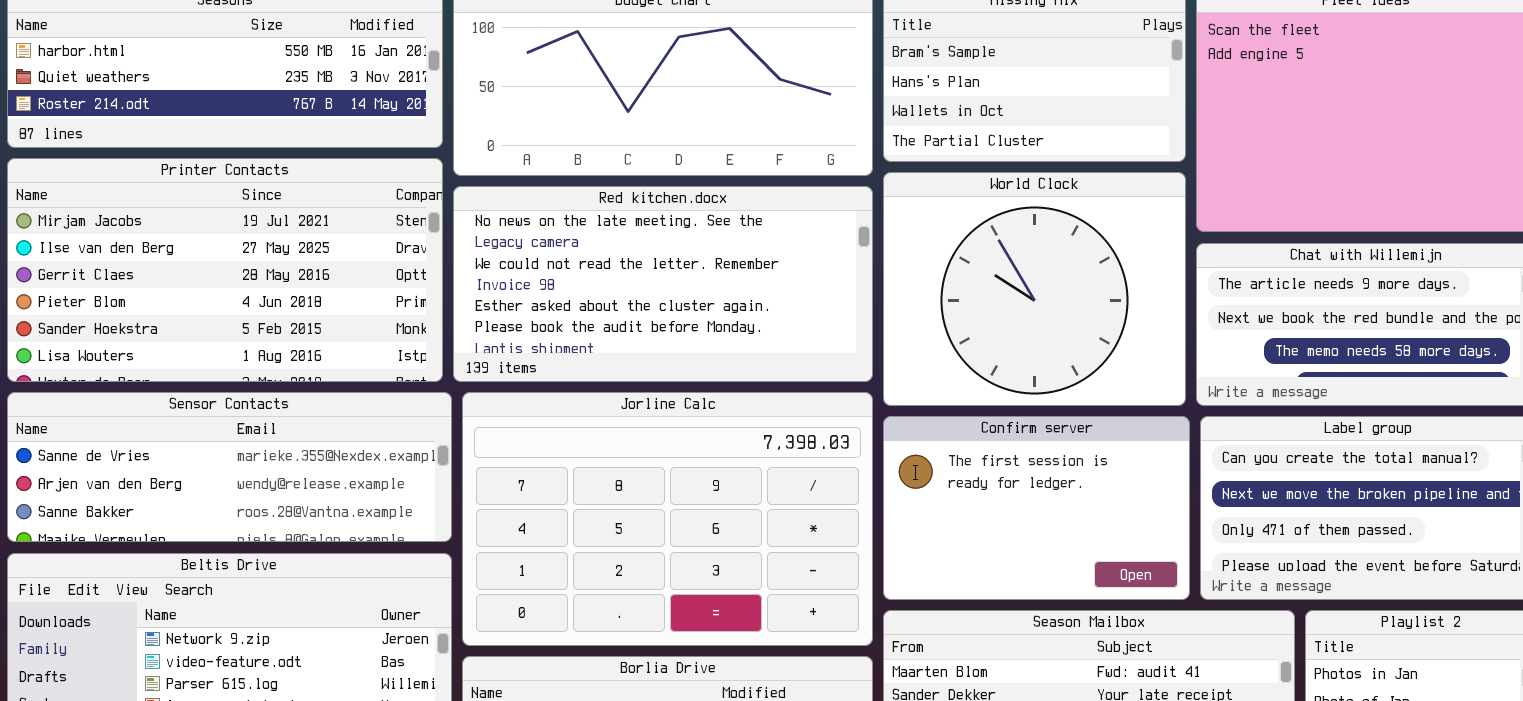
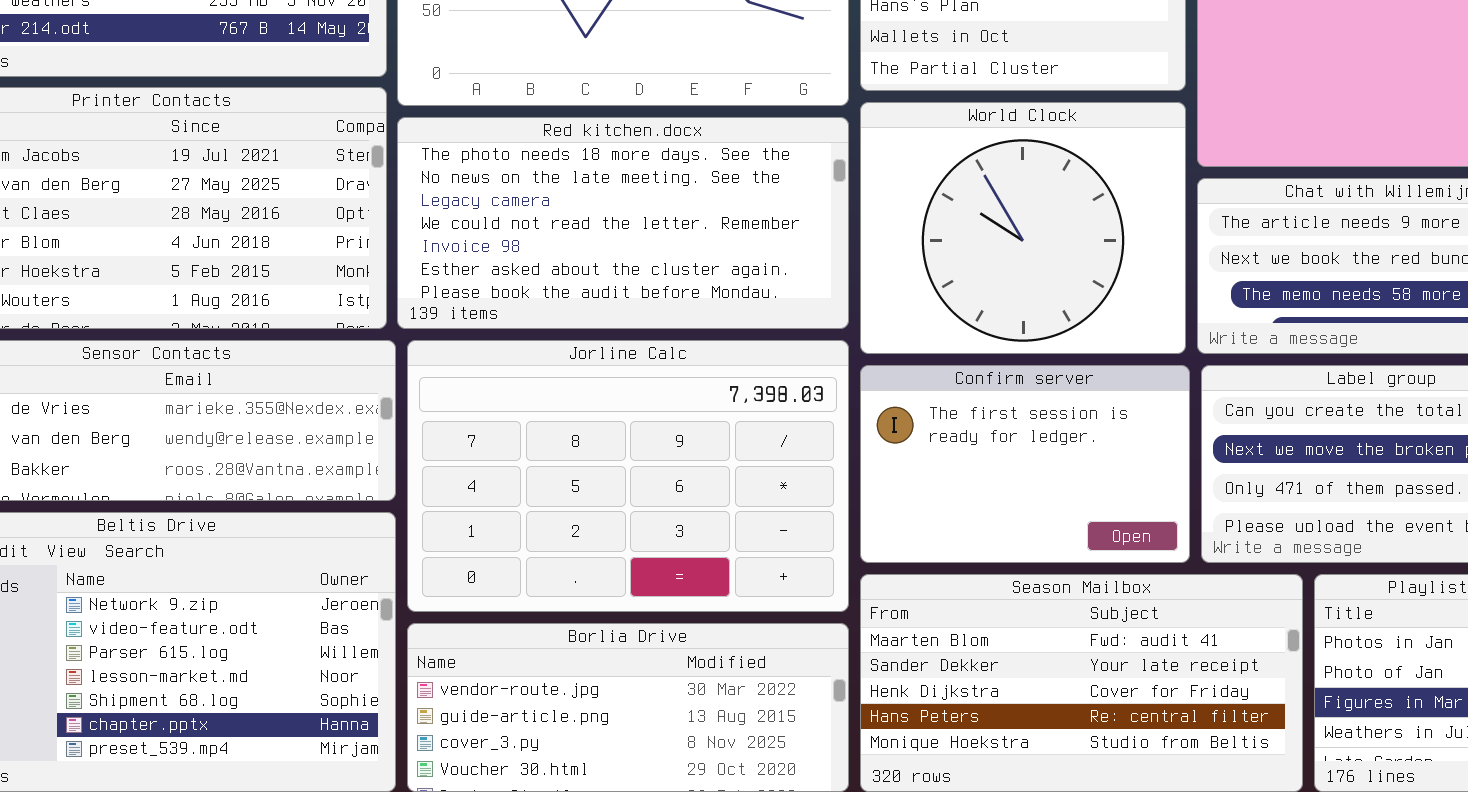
Red kitchen.docx: [453,186,873,382] -> [397,117,849,329], scrolled up 1 row

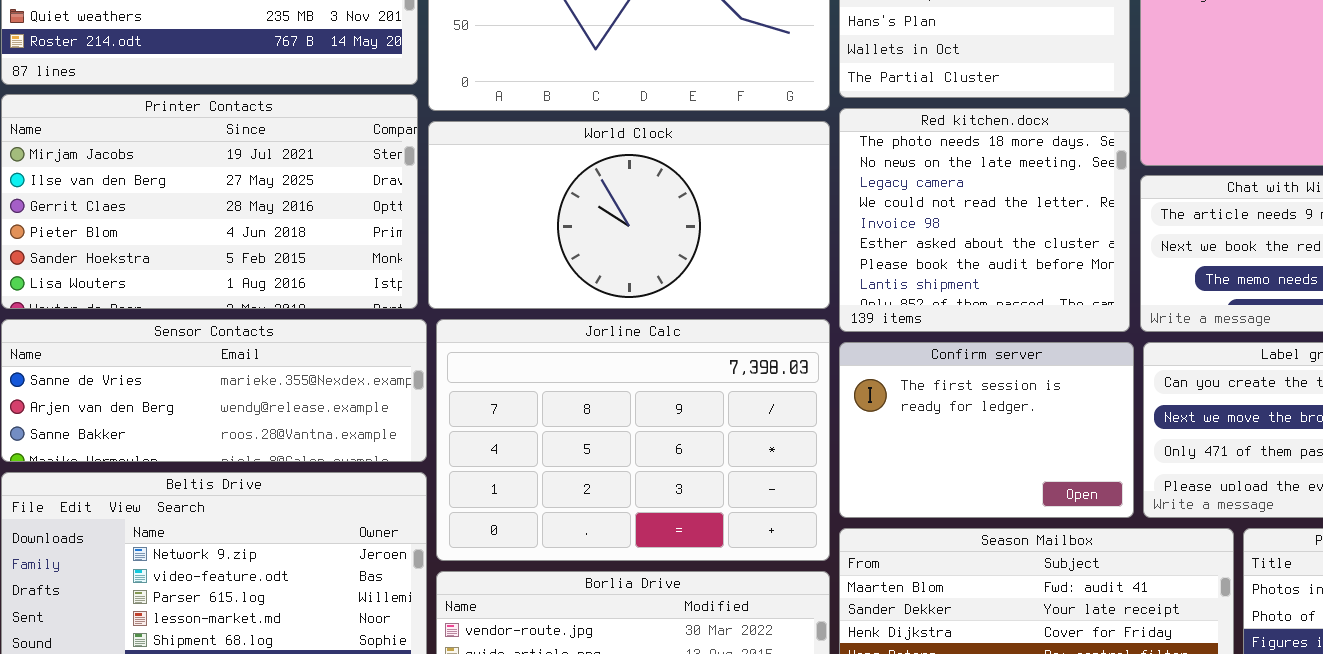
World Clock: [860,102,1186,354] -> [428,121,830,309], moved, resized
Red kitchen.docx: [397,117,849,329] -> [839,108,1130,332], moved, resized

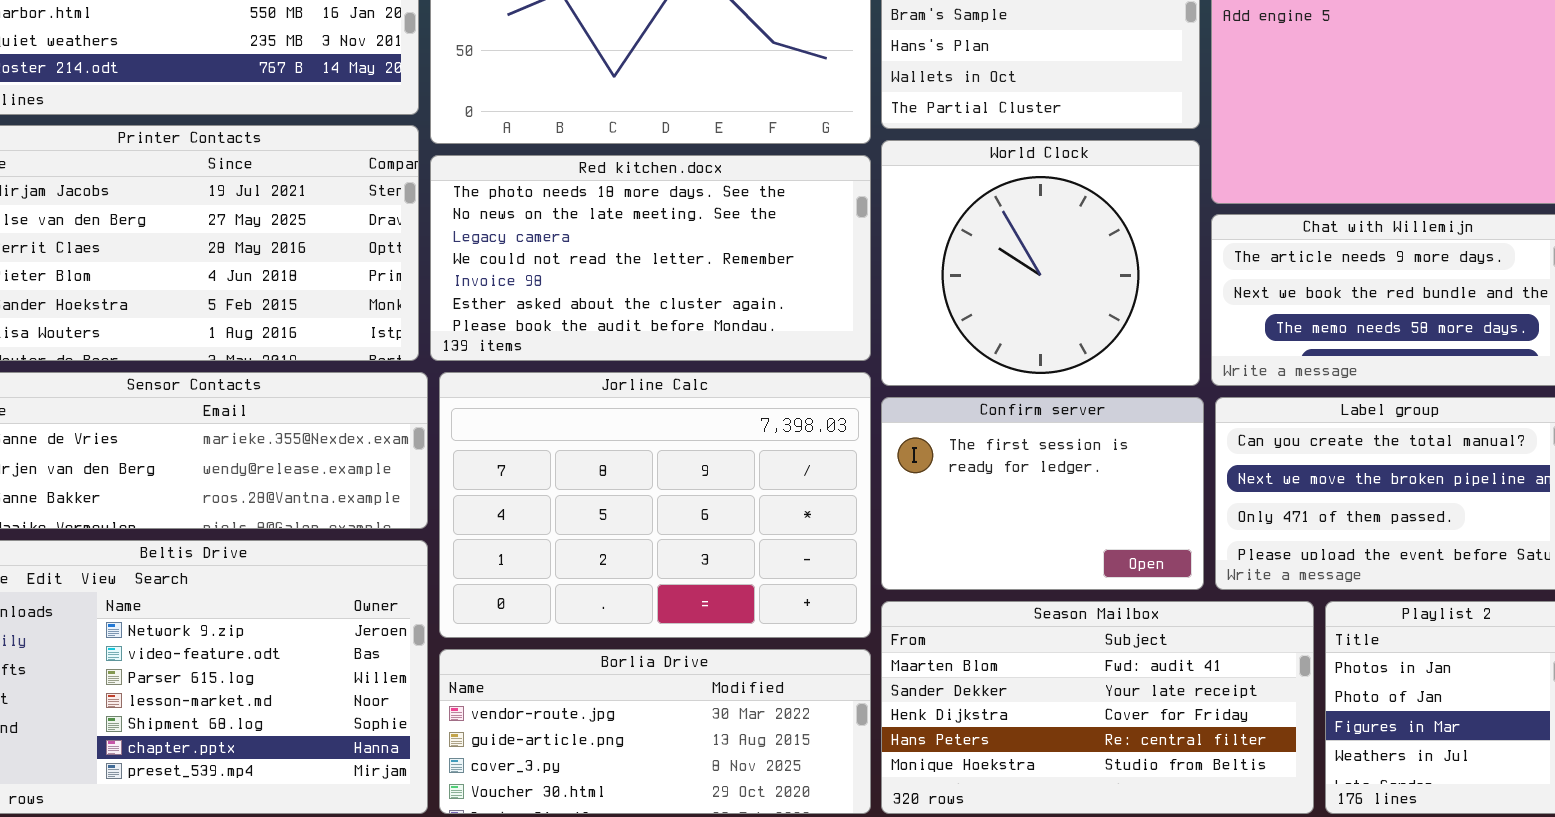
Red kitchen.docx: [839,108,1130,332] -> [430,155,871,361], moved, resized
World Clock: [428,121,830,309] -> [881,140,1200,386], moved, resized

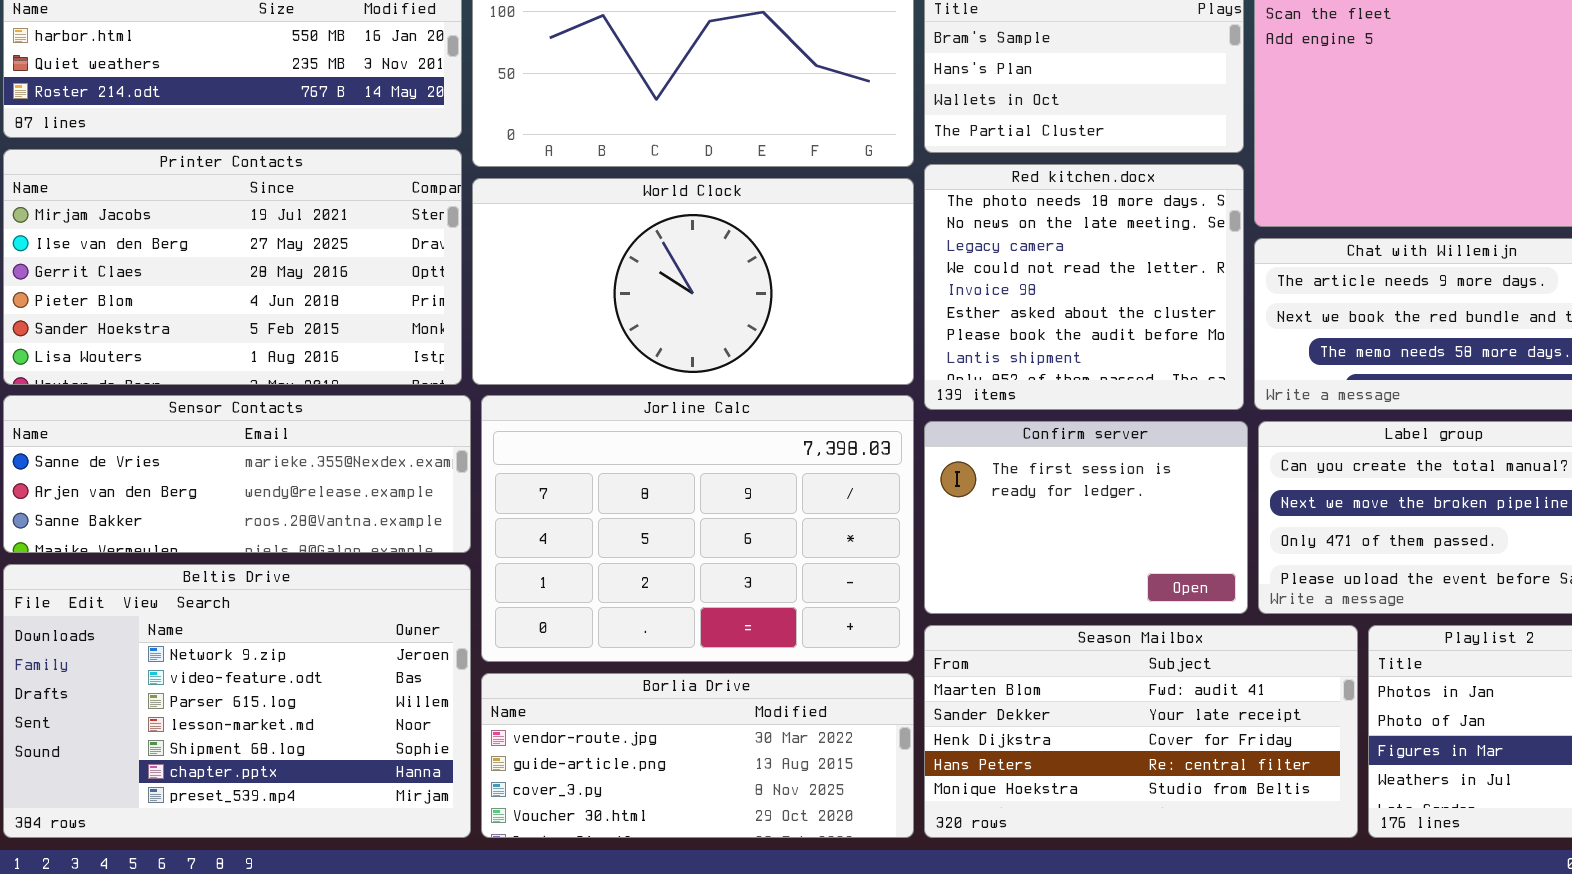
World Clock: [881,140,1200,386] -> [472,178,914,385], moved, resized
Red kitchen.docx: [430,155,871,361] -> [924,164,1244,410], moved, resized

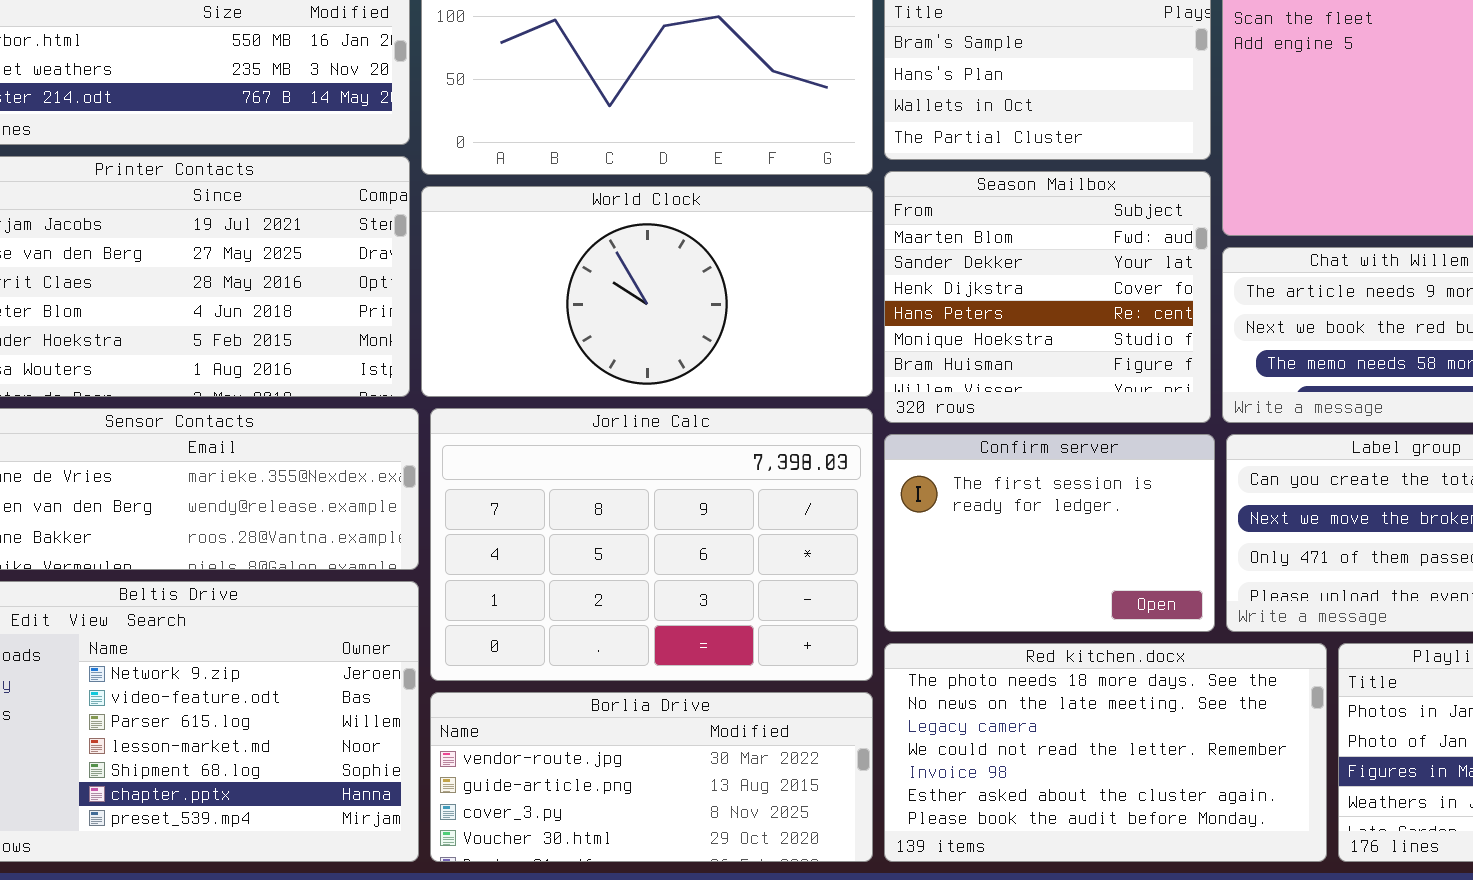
Red kitchen.docx: [924,164,1244,410] -> [884,643,1327,862], moved, resized
Season Mailbox: [924,625,1358,838] -> [884,171,1211,423], moved, resized

